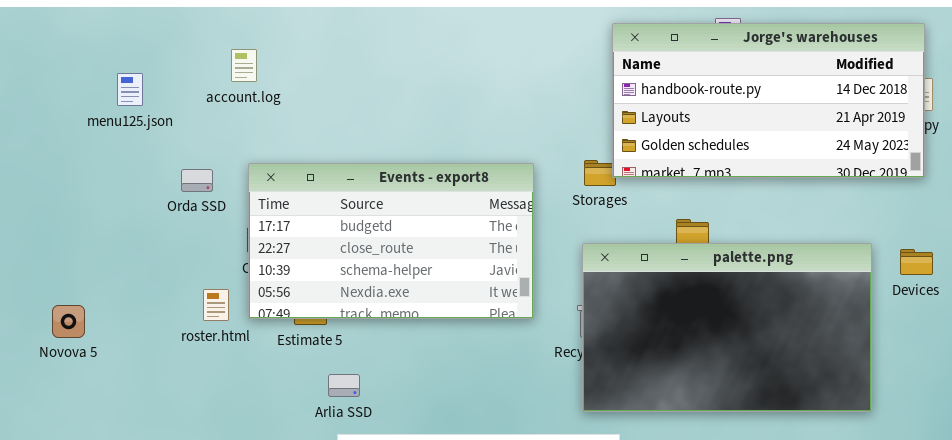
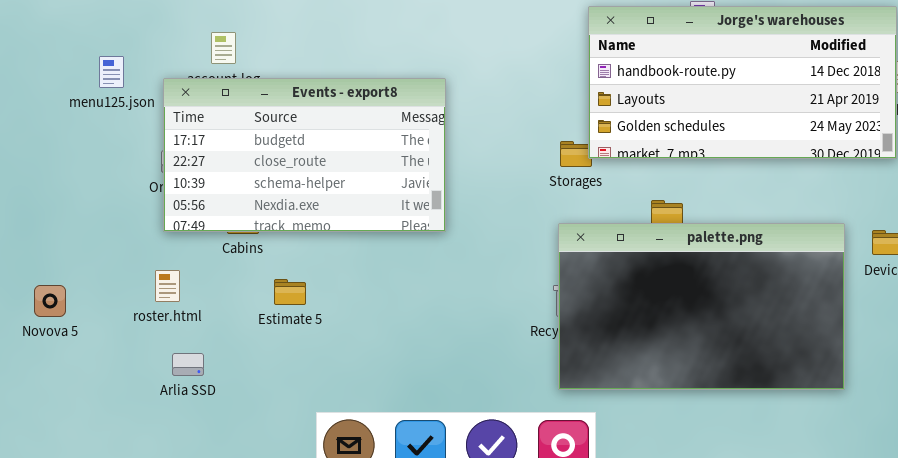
Events - export8: [248,163,534,319] -> [163,78,446,232], moved
roster.html: [203,289,229,321] -> [155,270,180,302], moved
Arlia SSD: [328,374,360,397] -> [172,353,204,376], moved

